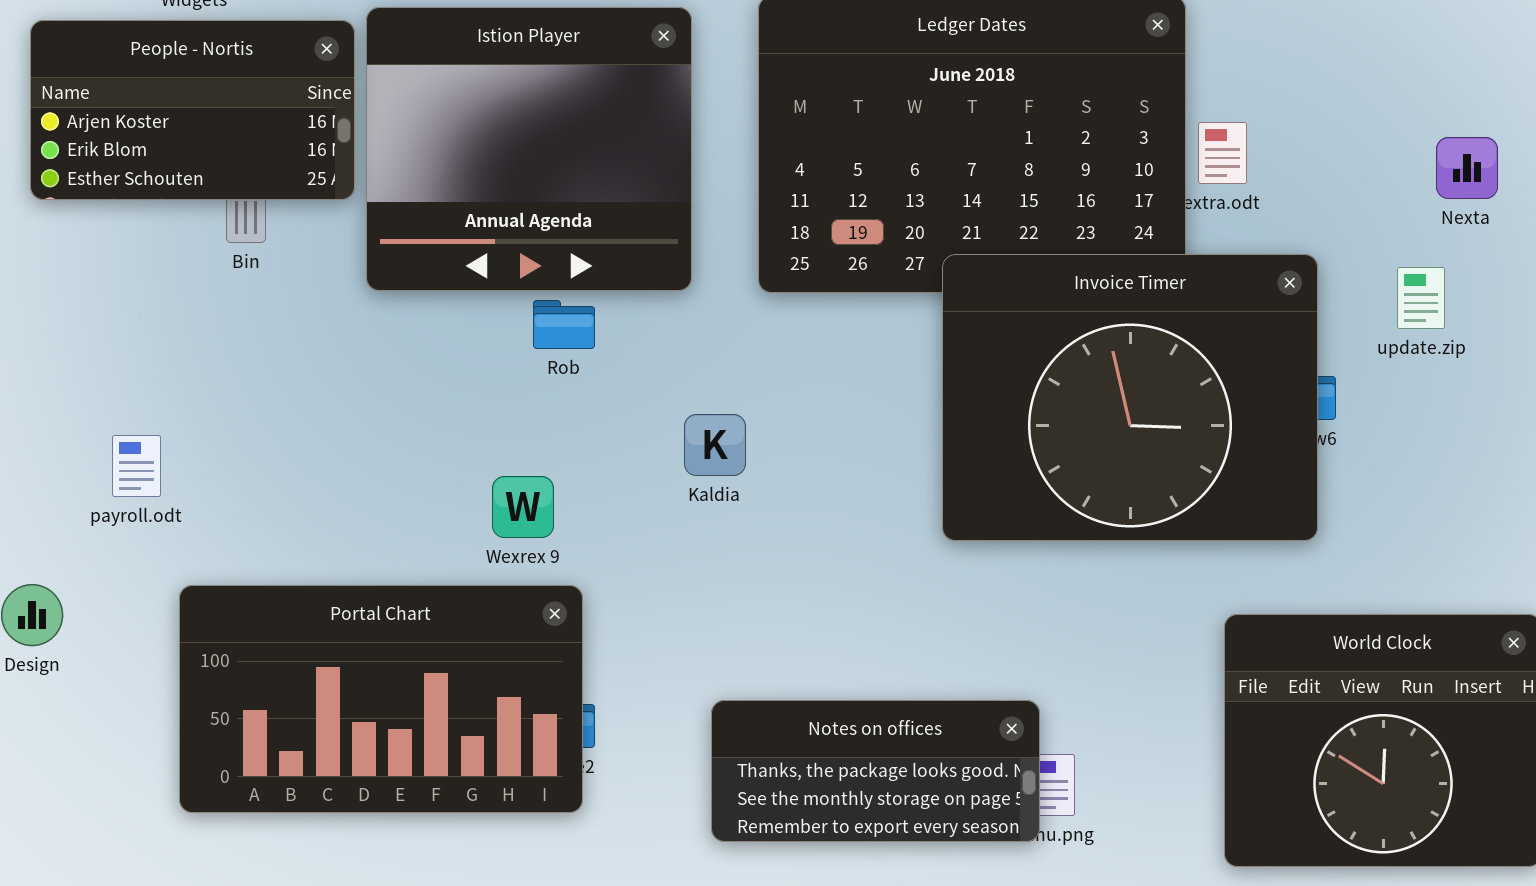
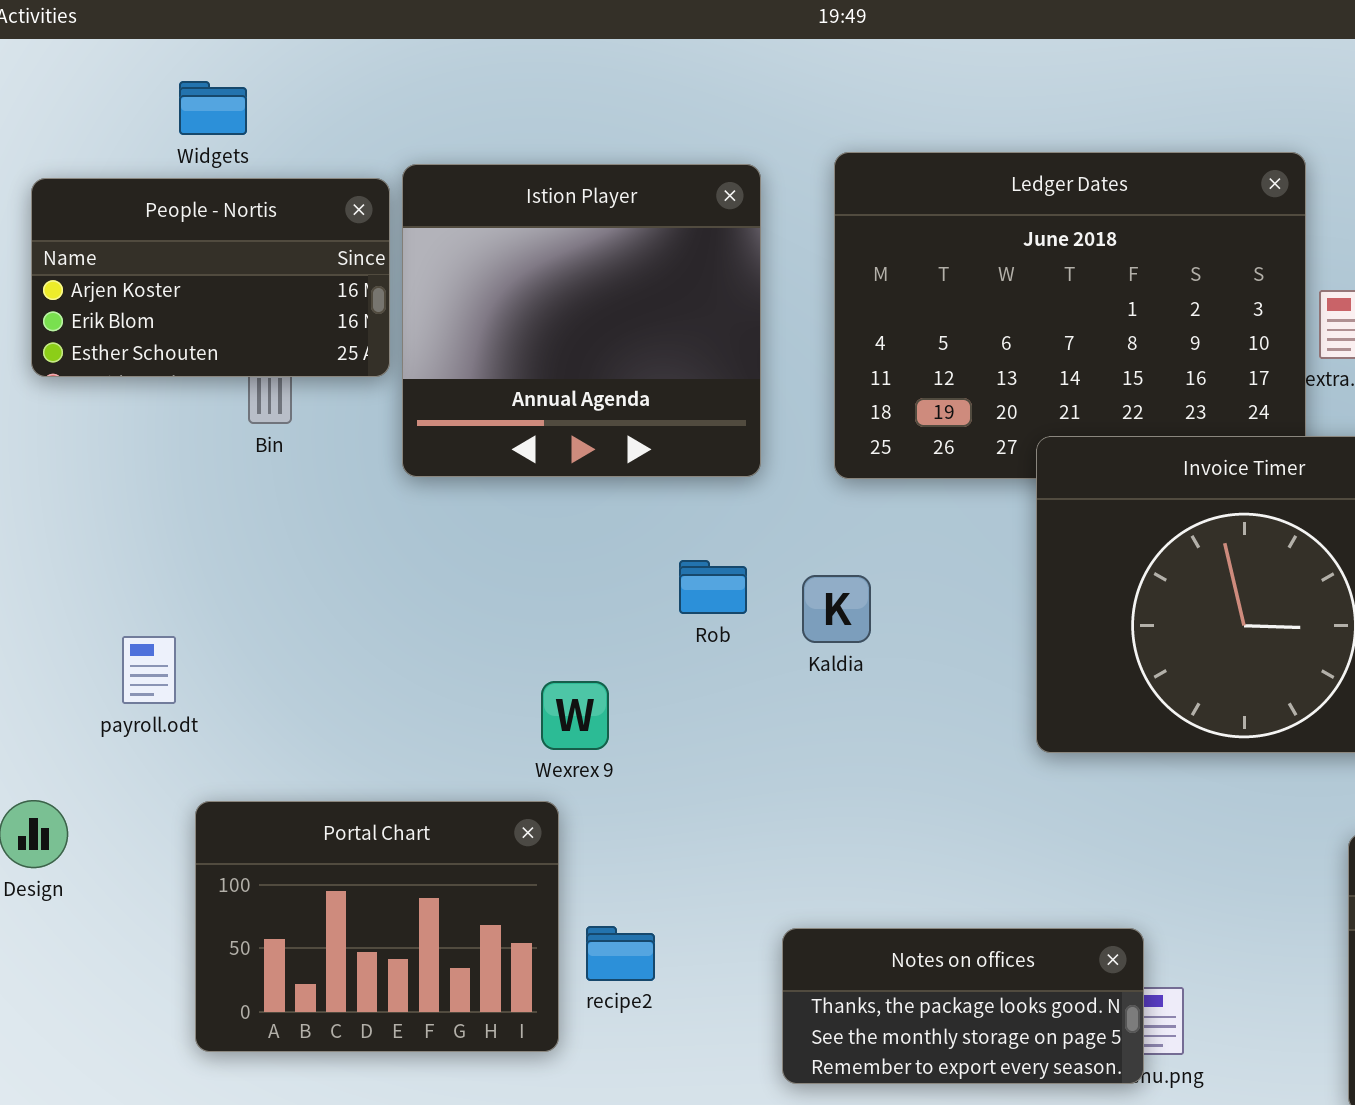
Rob: [533,300,595,349] -> [679,560,747,614], moved
Kaldia: [684,414,746,476] -> [802,575,871,643], moved
Portal Chart: [179,585,583,813] -> [195,801,559,1052], resized

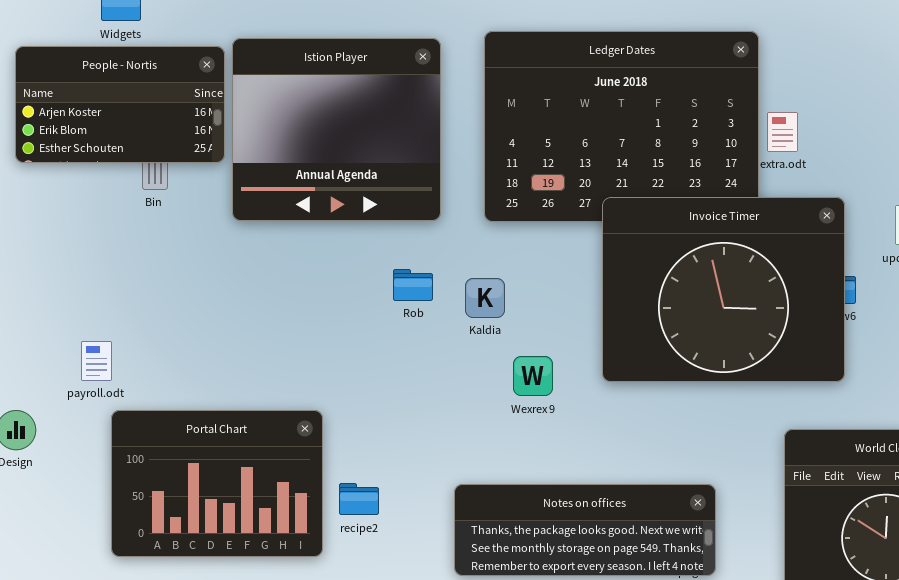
payroll.odt: [122,636,176,704] -> [81,341,112,381], moved
Wexrex 9: [541,681,609,750] -> [513,356,553,396], moved
Notes on offices: [782,928,1144,1084] -> [454,484,716,576], resized

